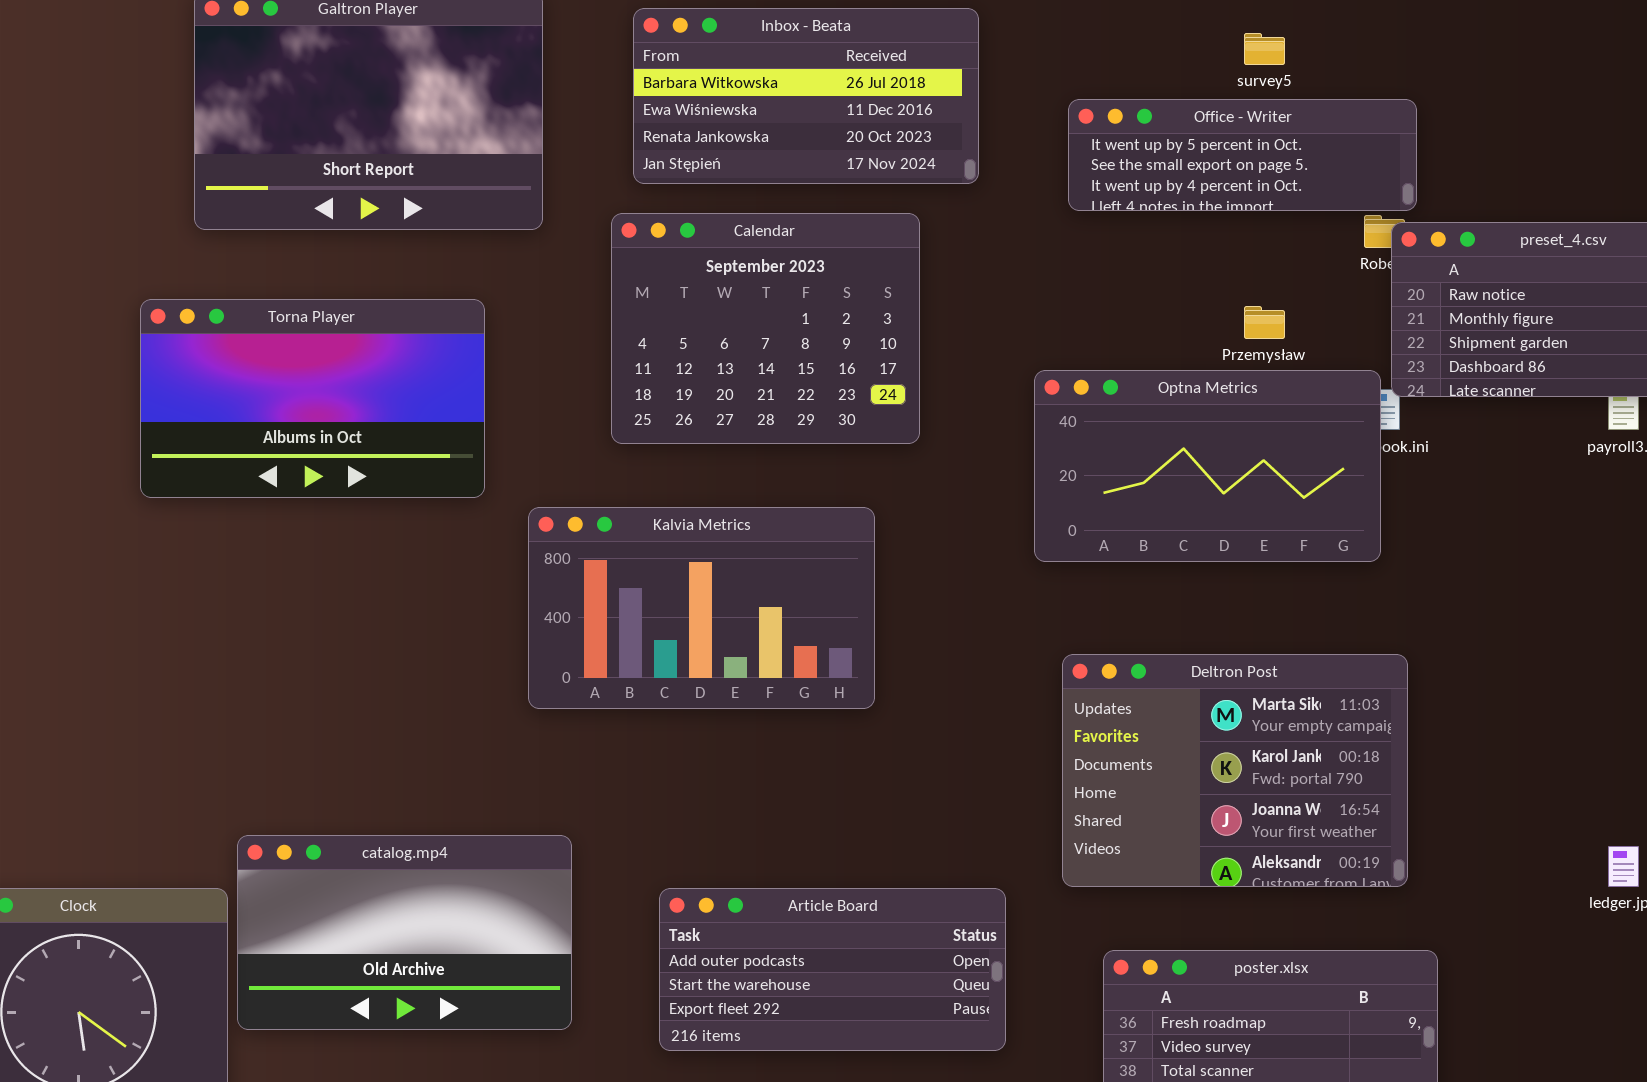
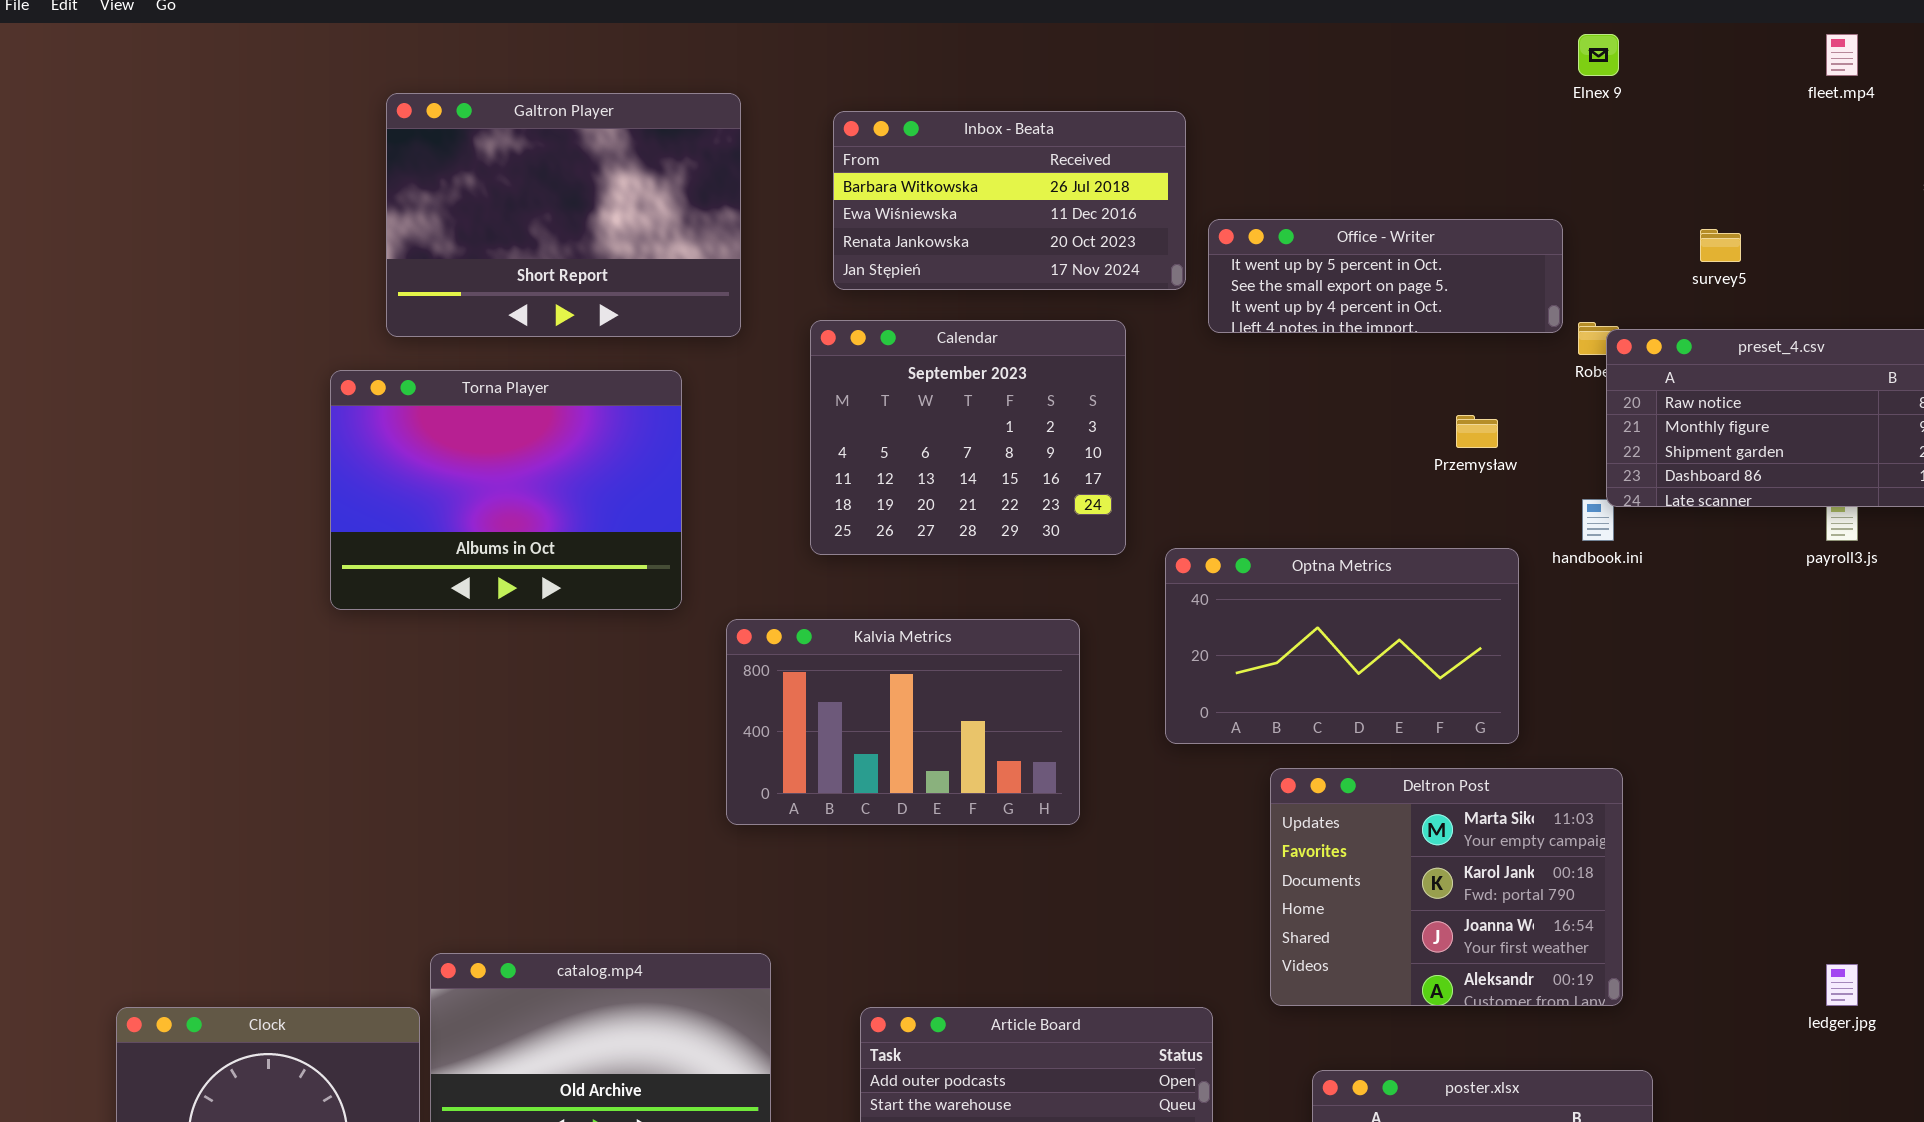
survey5: [1244,33,1285,65] -> [1700,229,1741,262], moved
Office - Writer: [1068,99,1417,211] -> [1208,219,1563,333], moved
Torna Player: [140,299,485,498] -> [330,370,682,610], resized
Optna Metrics: [1034,370,1381,562] -> [1165,548,1519,744], moved

